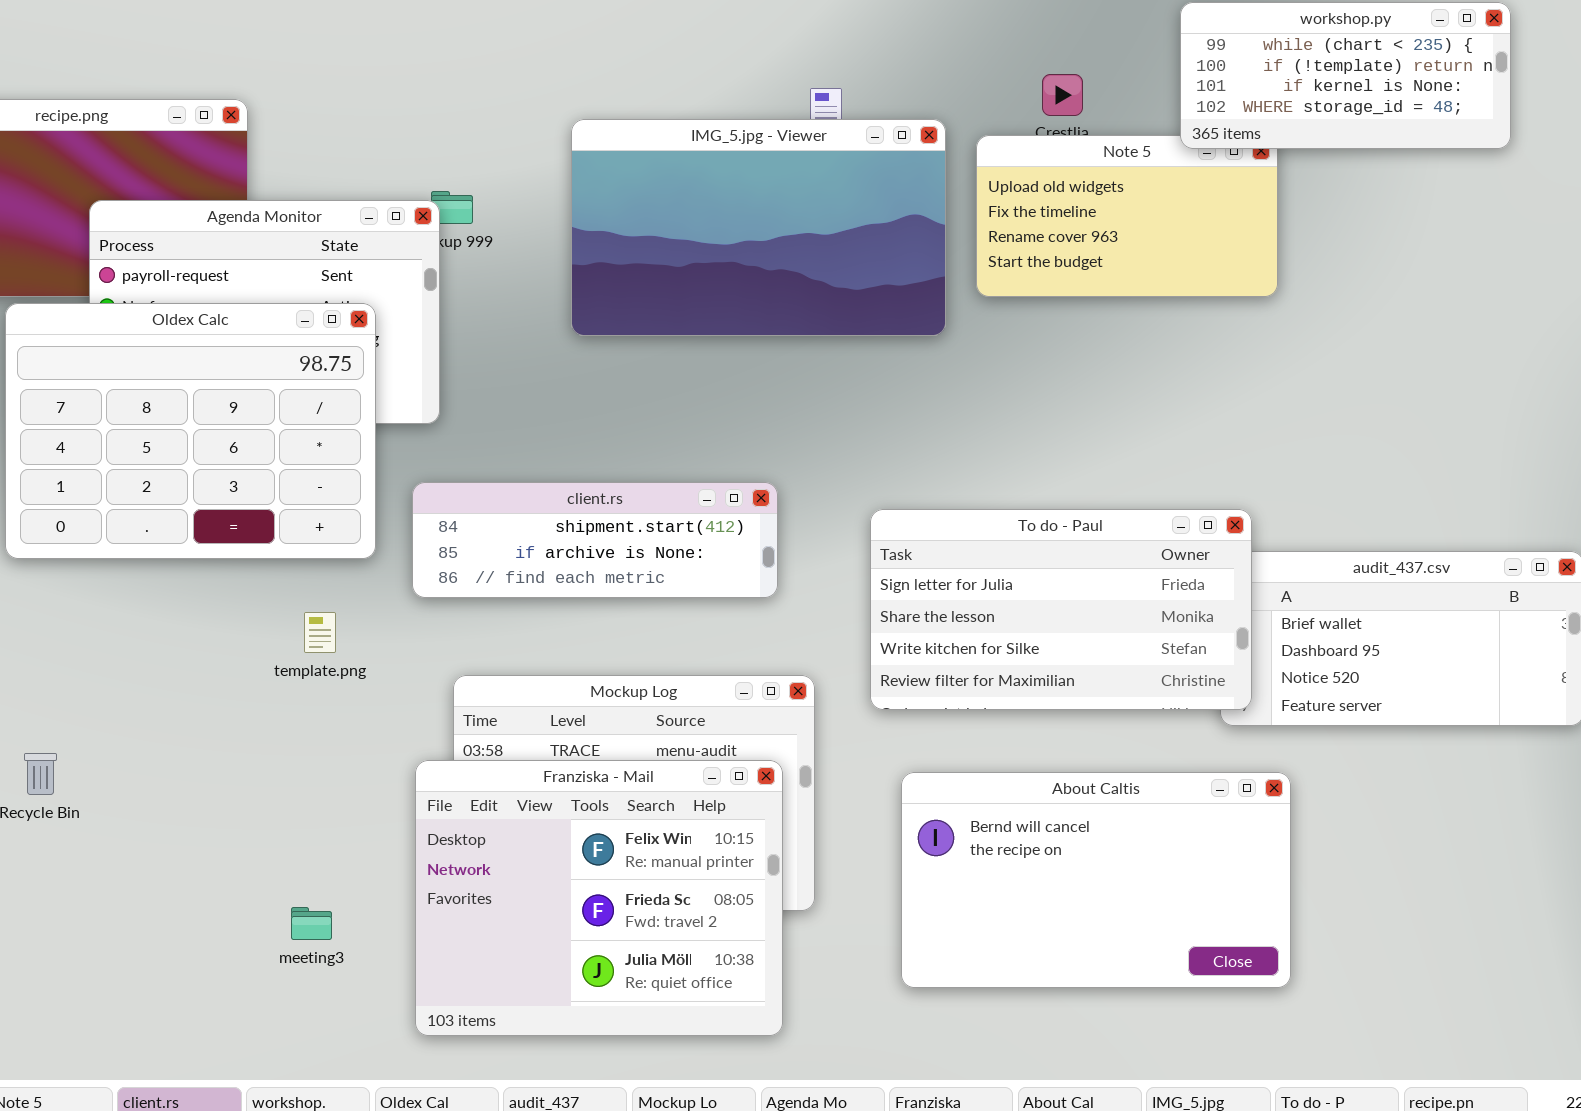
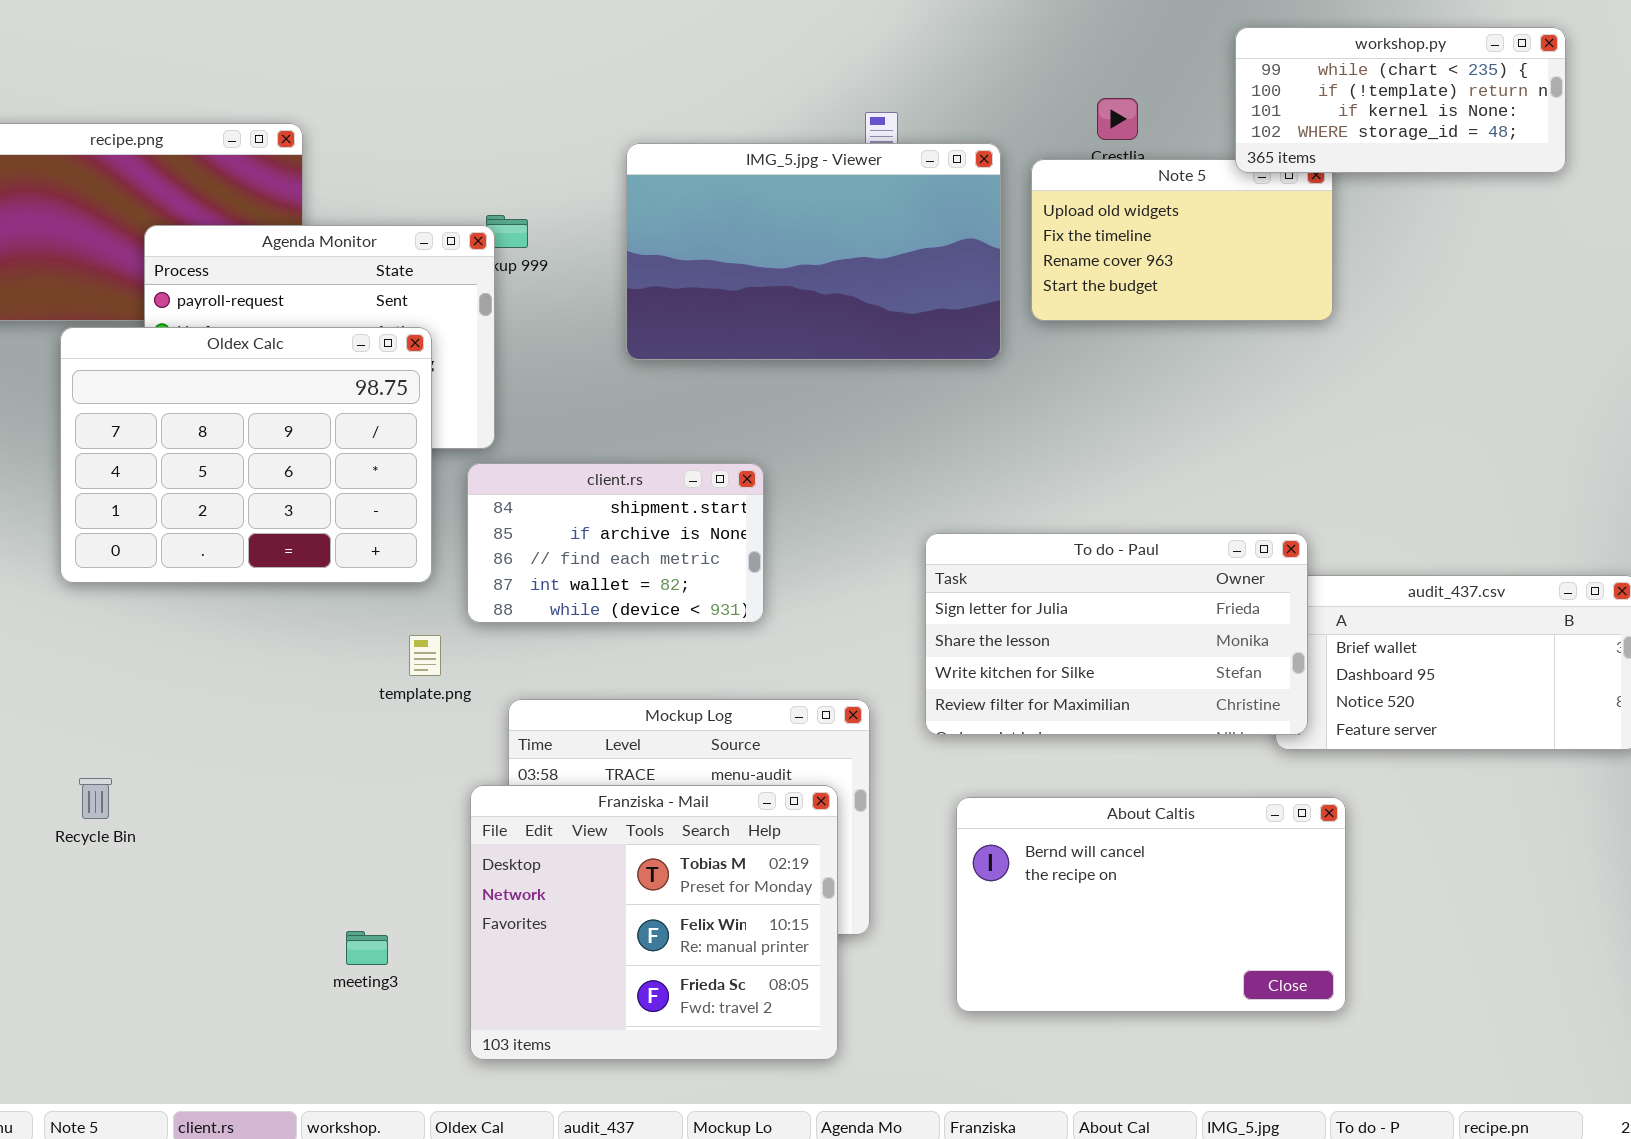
client.rs: [412,482,778,598] -> [467,463,764,623], resized
template.png: [304,612,336,653] -> [409,635,441,676], moved
Franziska - Mail: [415,760,783,1036] -> [470,785,838,1060], scrolled up 1 row

